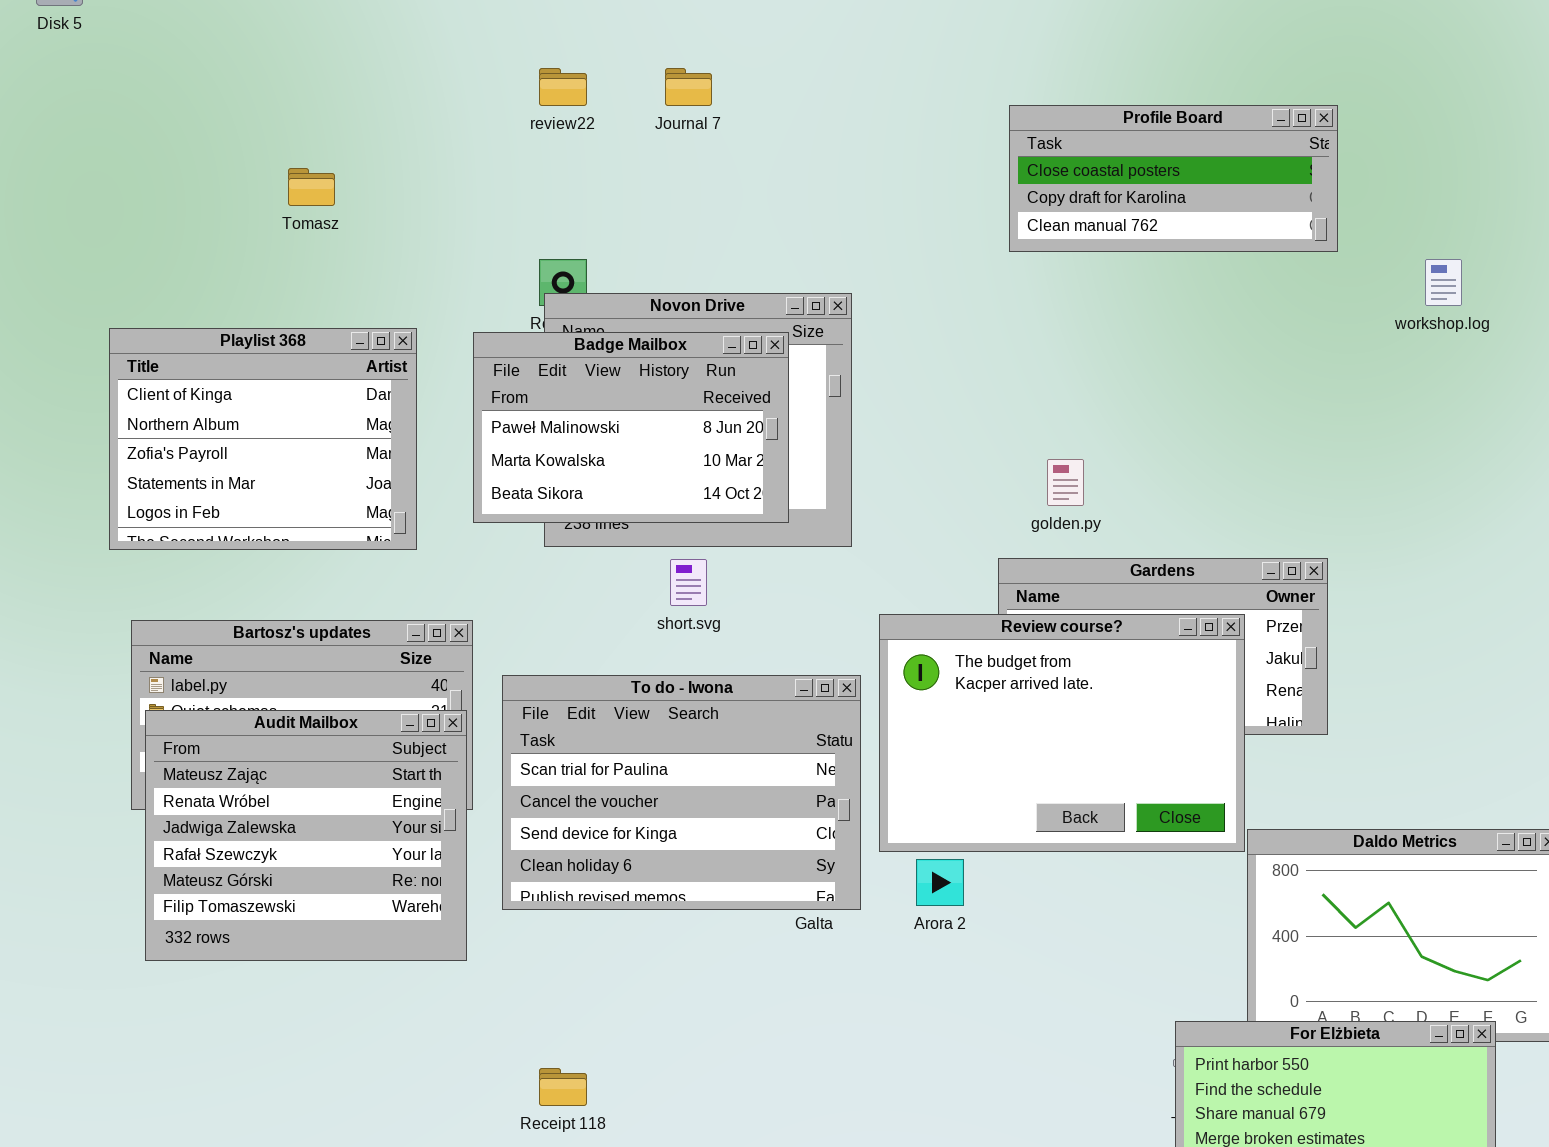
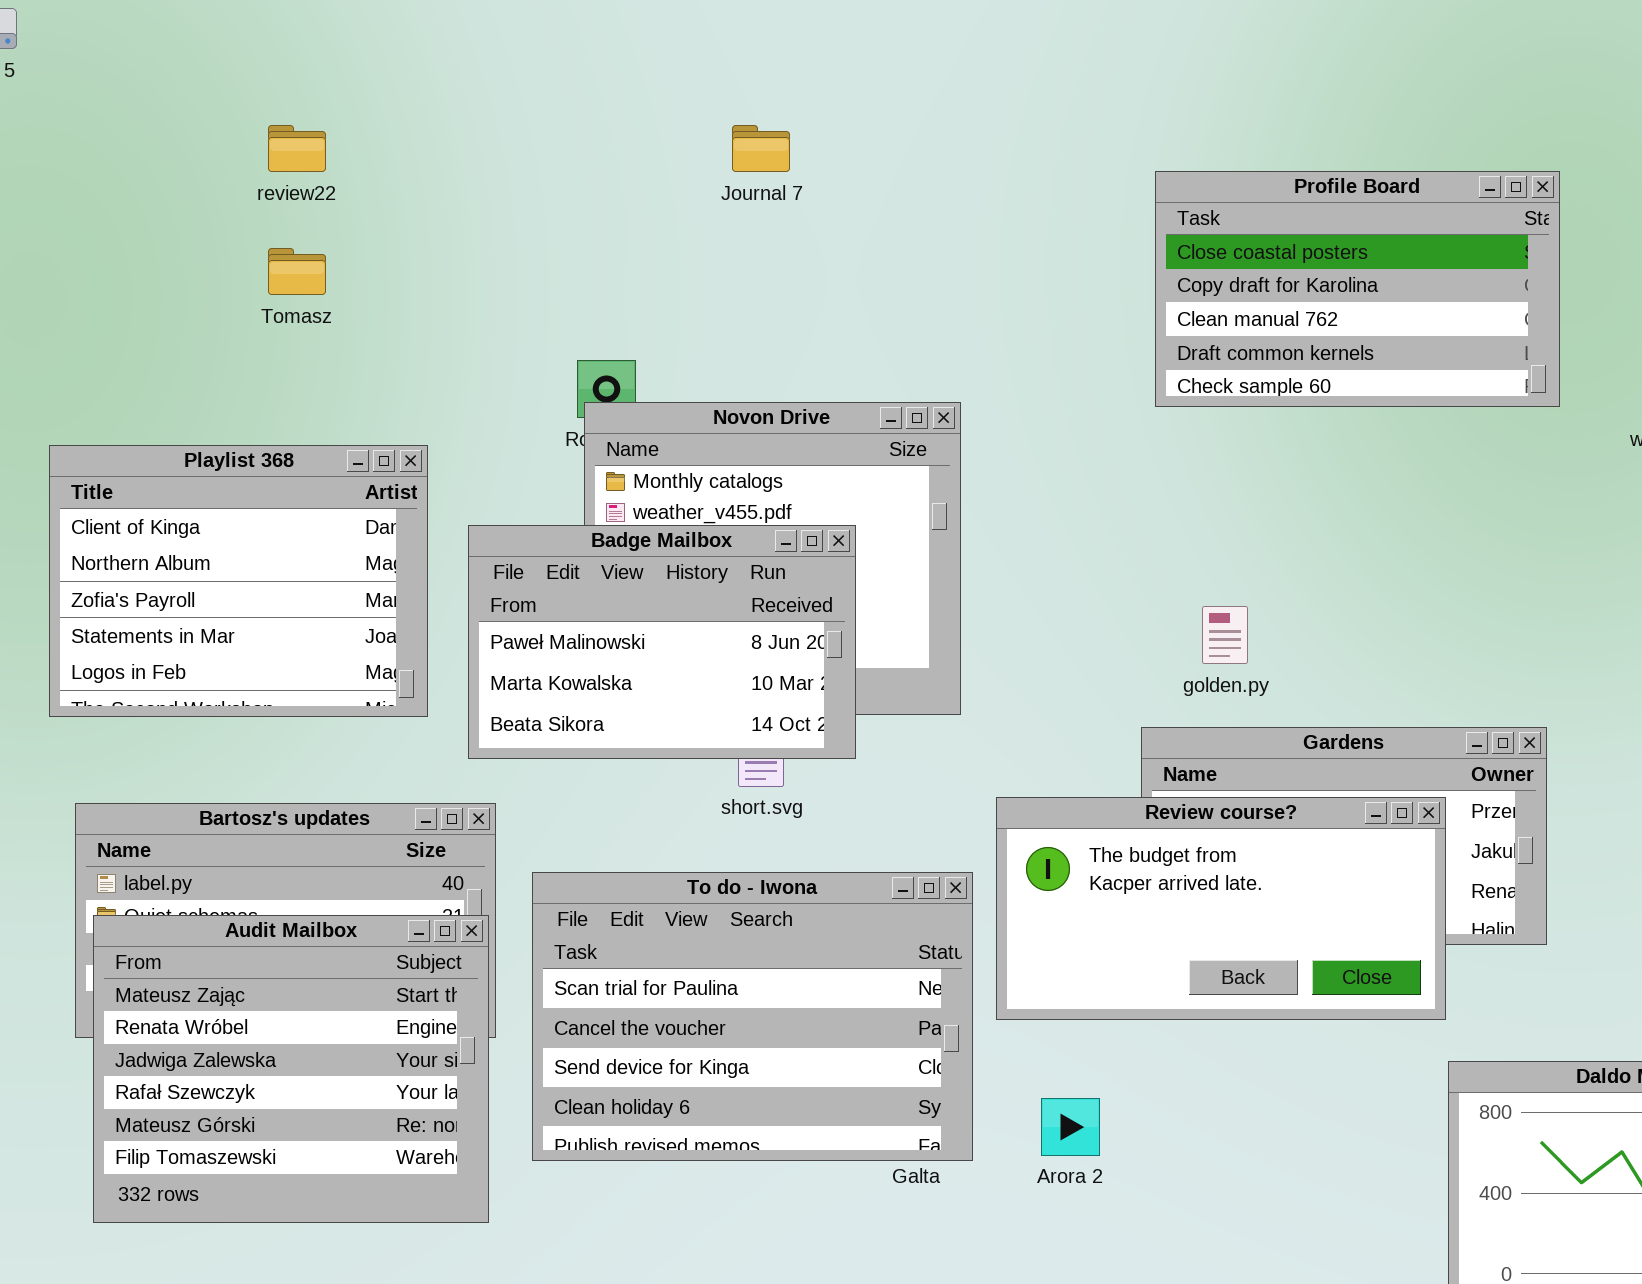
review22: [539,68,587,106] -> [268,125,326,172], moved
Profile Board: [1009,105,1338,252] -> [1155,171,1560,407], resized
Badge Mailbox: [473,332,789,523] -> [468,525,856,759], moved
Review course?: [879,614,1245,852] -> [996,797,1446,1020], resized

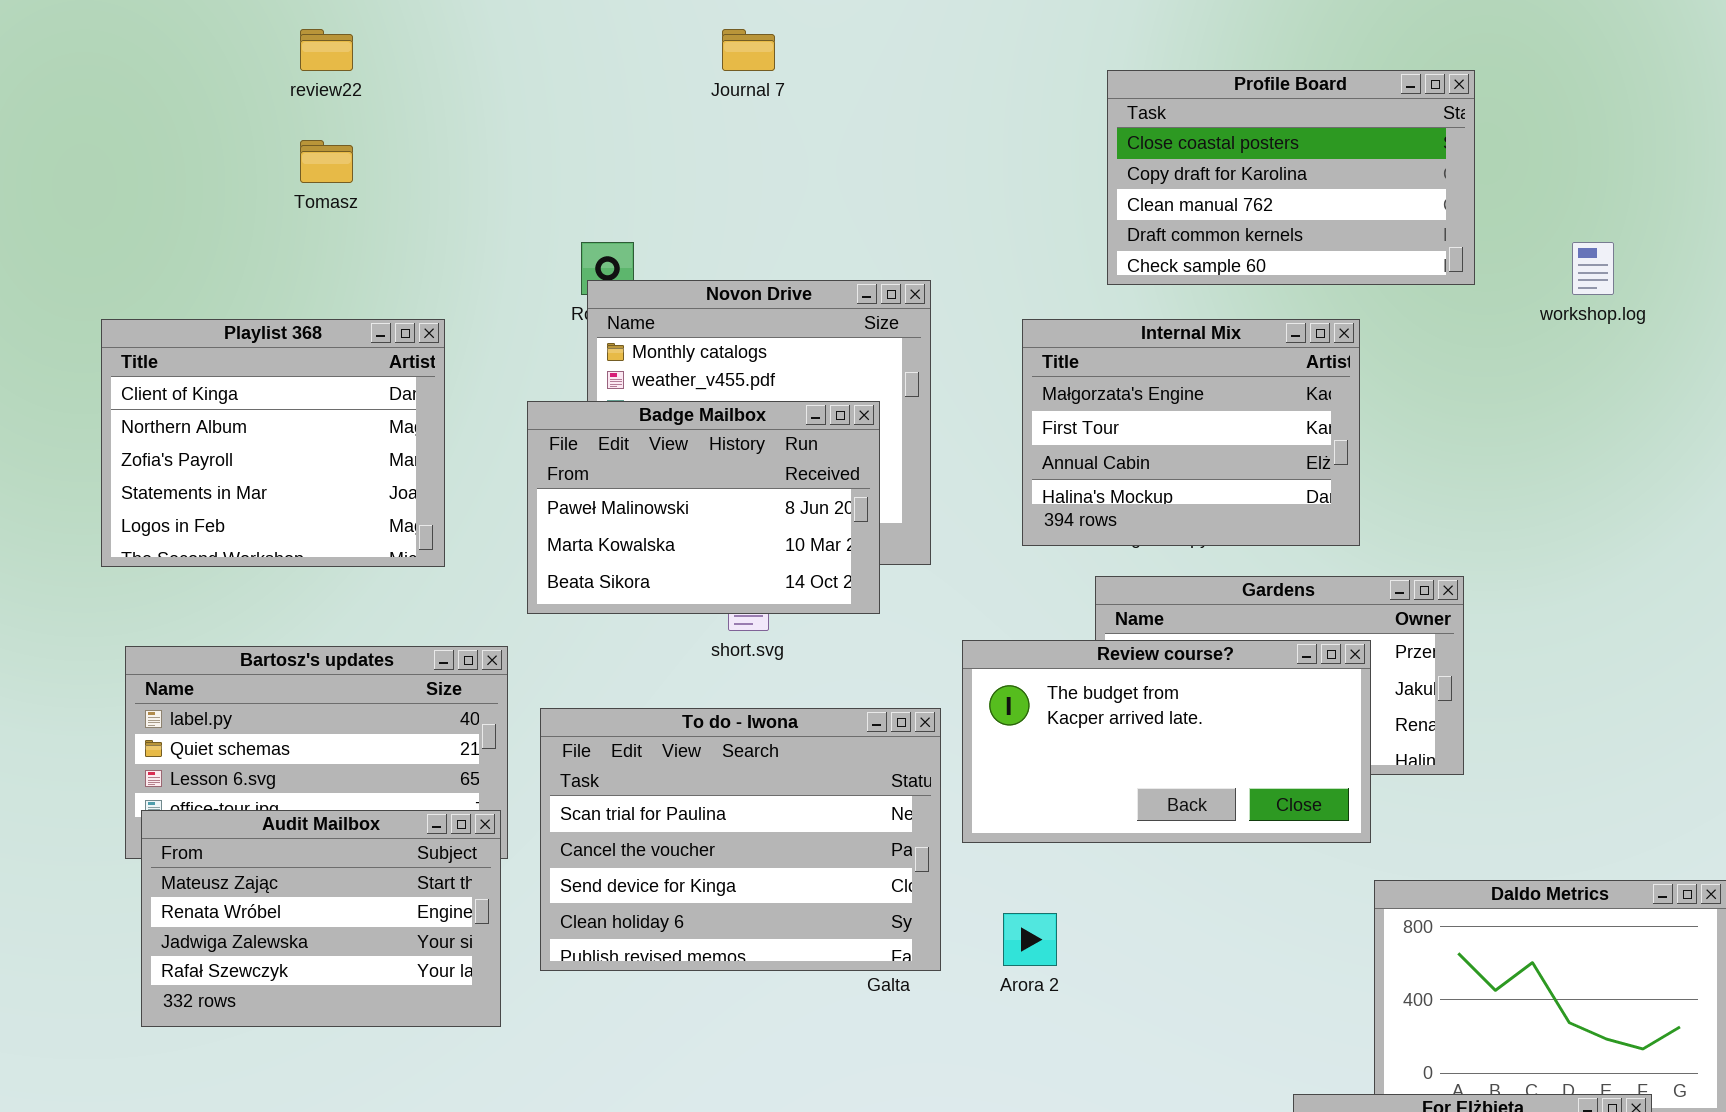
Internal Mix: none -> [1022,319,1360,546], opened
Badge Mailbox: [468,525,856,759] -> [527,401,880,614], moved
Audit Mailbox: [93,915,489,1223] -> [141,810,501,1027], resized

